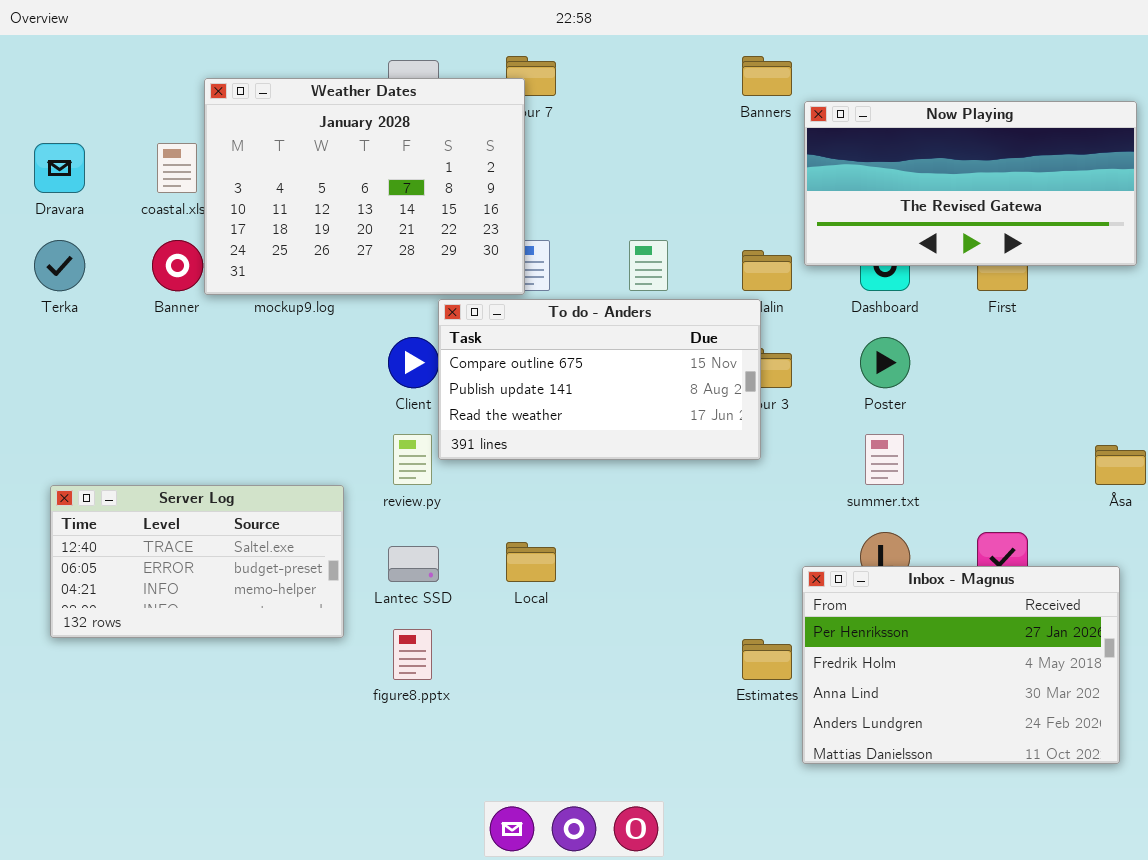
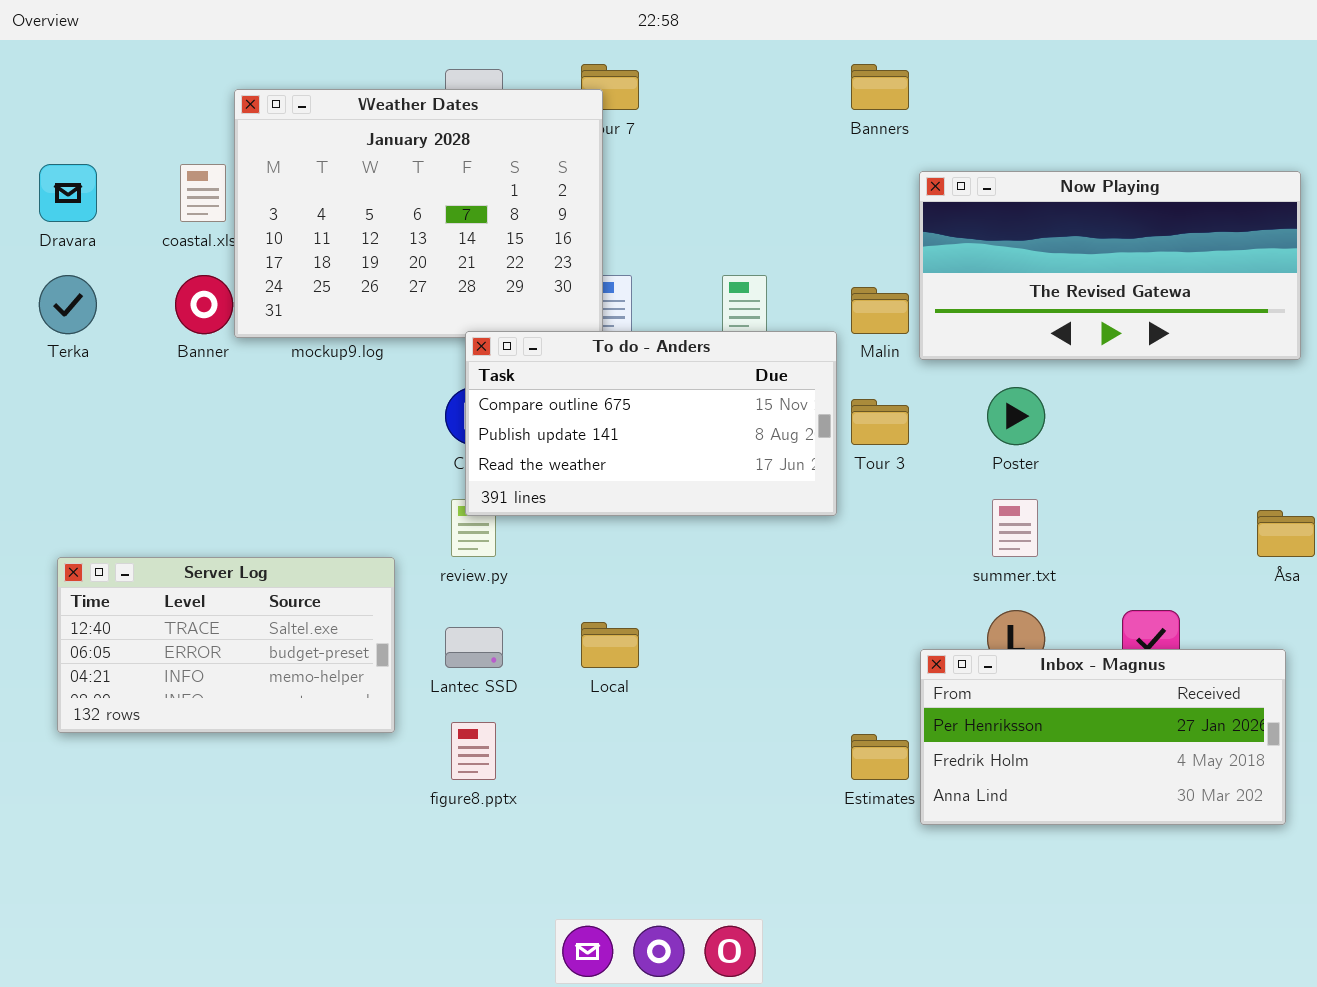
Now Playing: [804,101,1137,266] -> [919,171,1301,360], moved
To do - Anders: [438,299,761,460] -> [465,331,837,516], moved
Inbox - Magnus: [802,566,1120,764] -> [920,649,1286,825], resized

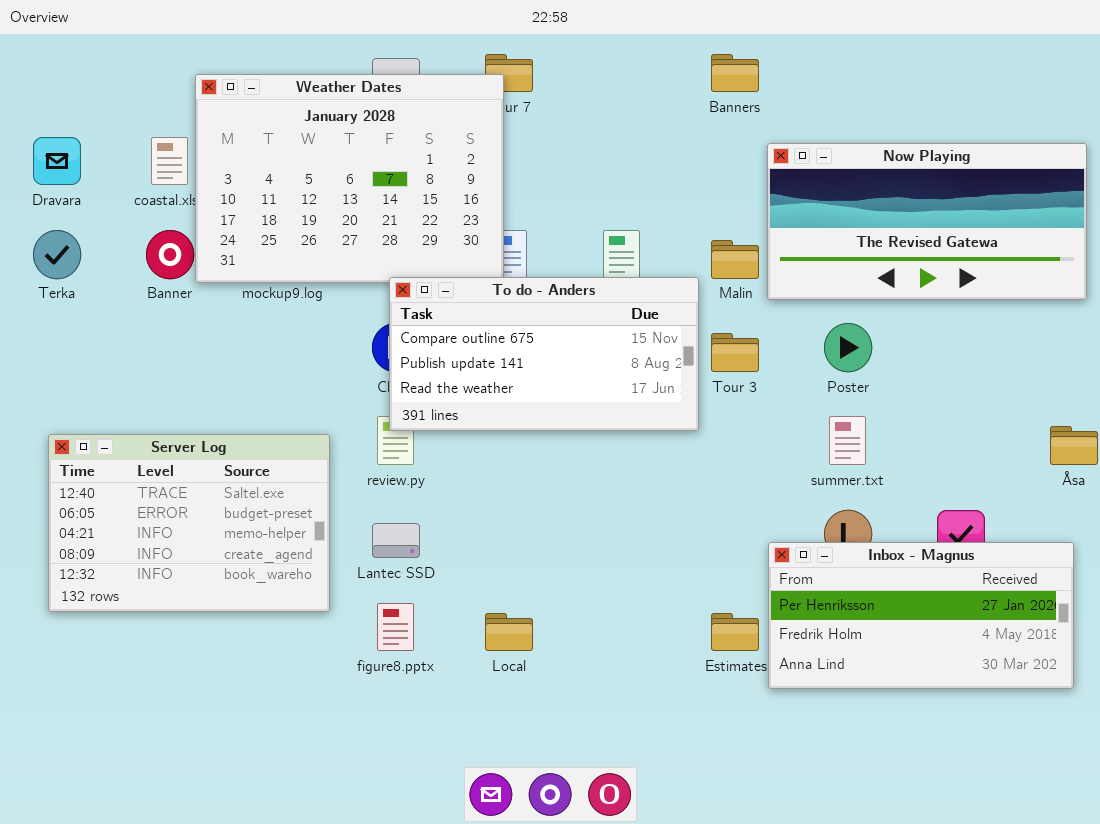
Server Log: [57,557,395,733] -> [48,434,330,612], resized
Local: [581,622,639,668] -> [485,613,533,651], moved

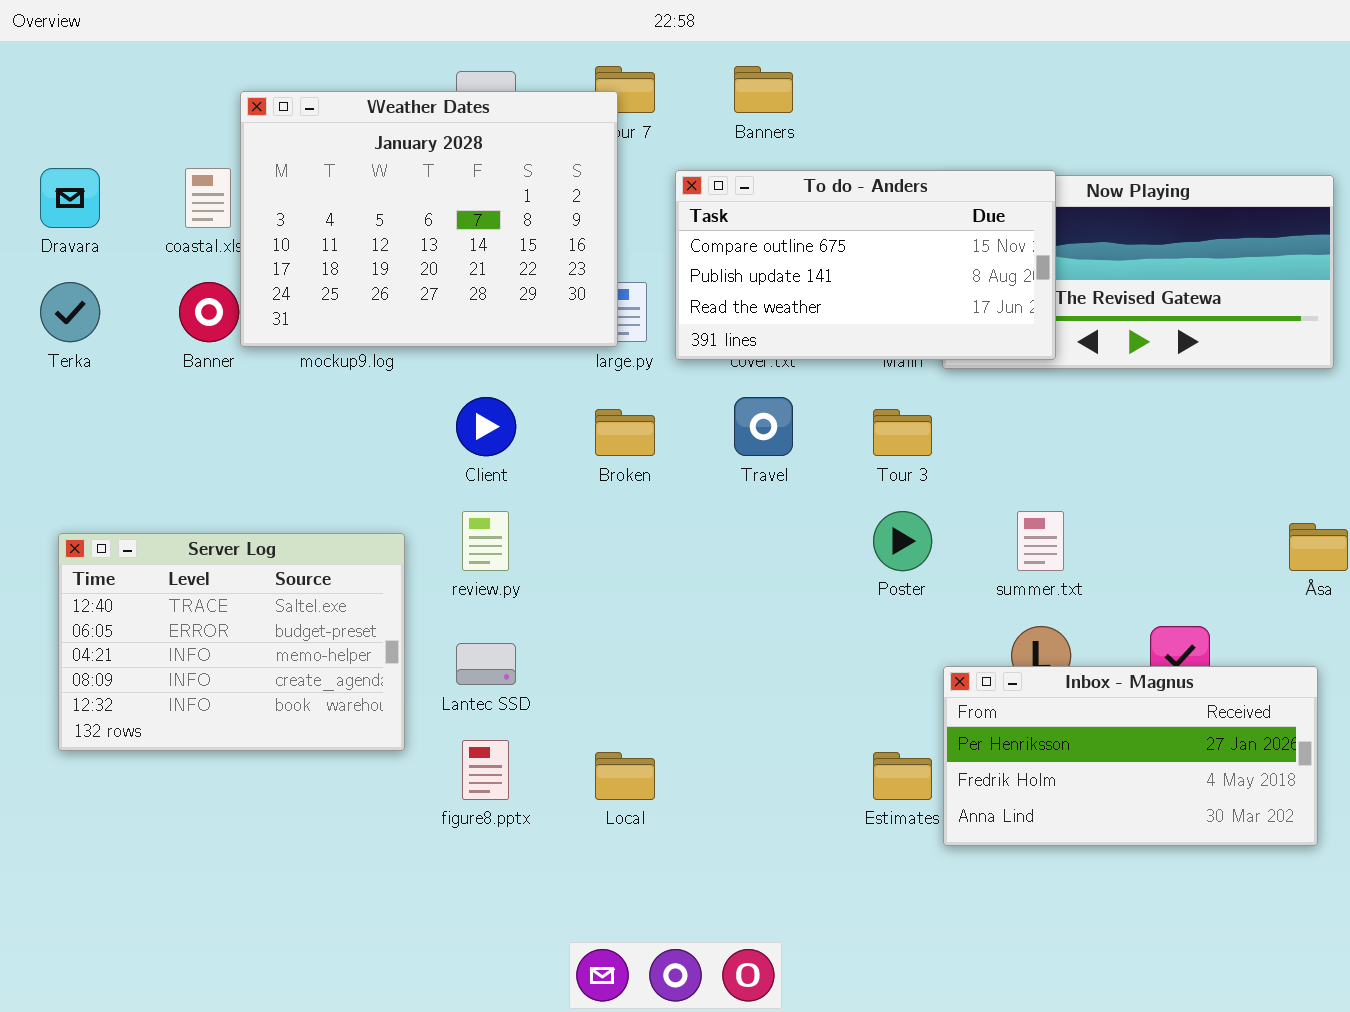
Banners: [711,54,759,92] -> [734,66,793,113], moved
To do - Anders: [389,277,699,431] -> [675,170,1056,360], moved
Poster: [824,323,872,372] -> [873,511,932,571], moved

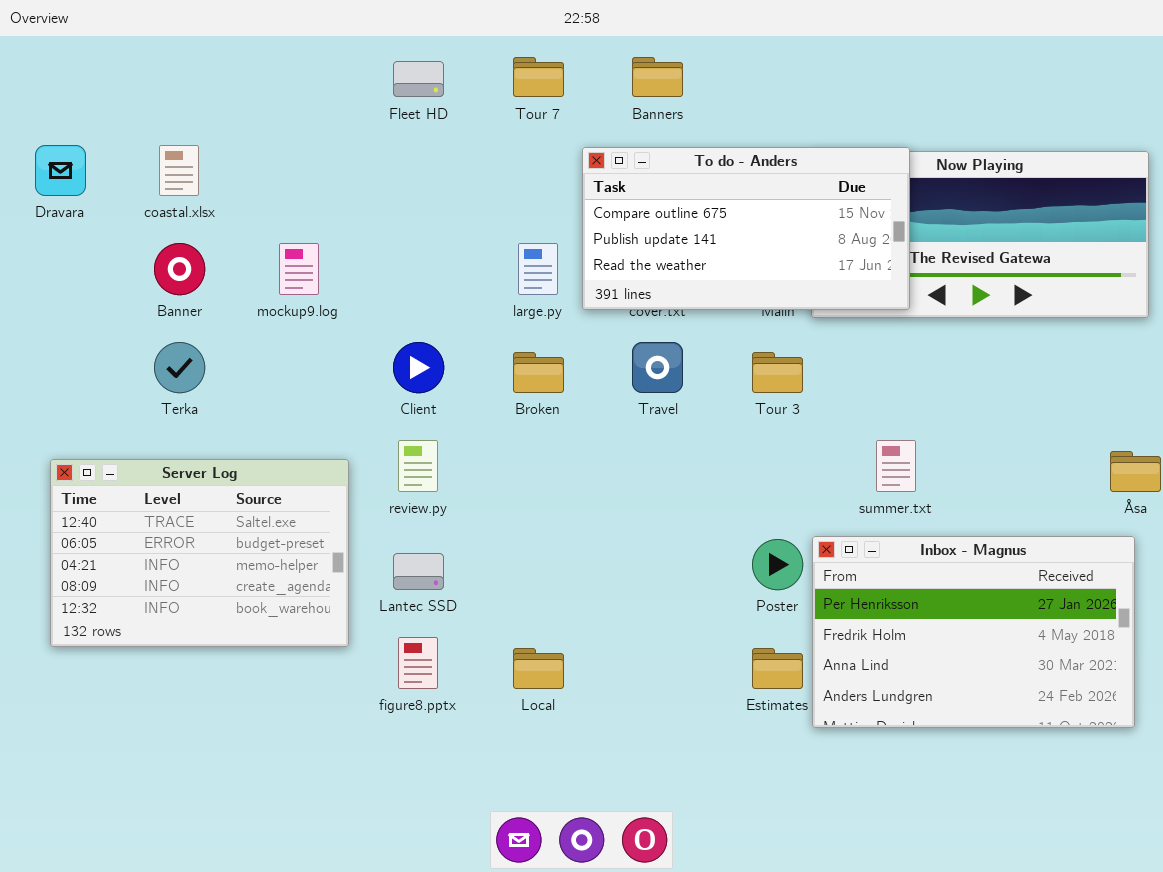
Weather Dates: [240,91,618,347] -> none, closed
Terka: [40,282,100,342] -> [154,342,205,393], moved
Poster: [873,511,932,571] -> [752,539,803,590], moved
Inbox - Magnus: [943,666,1318,846] -> [812,536,1135,728], resized

